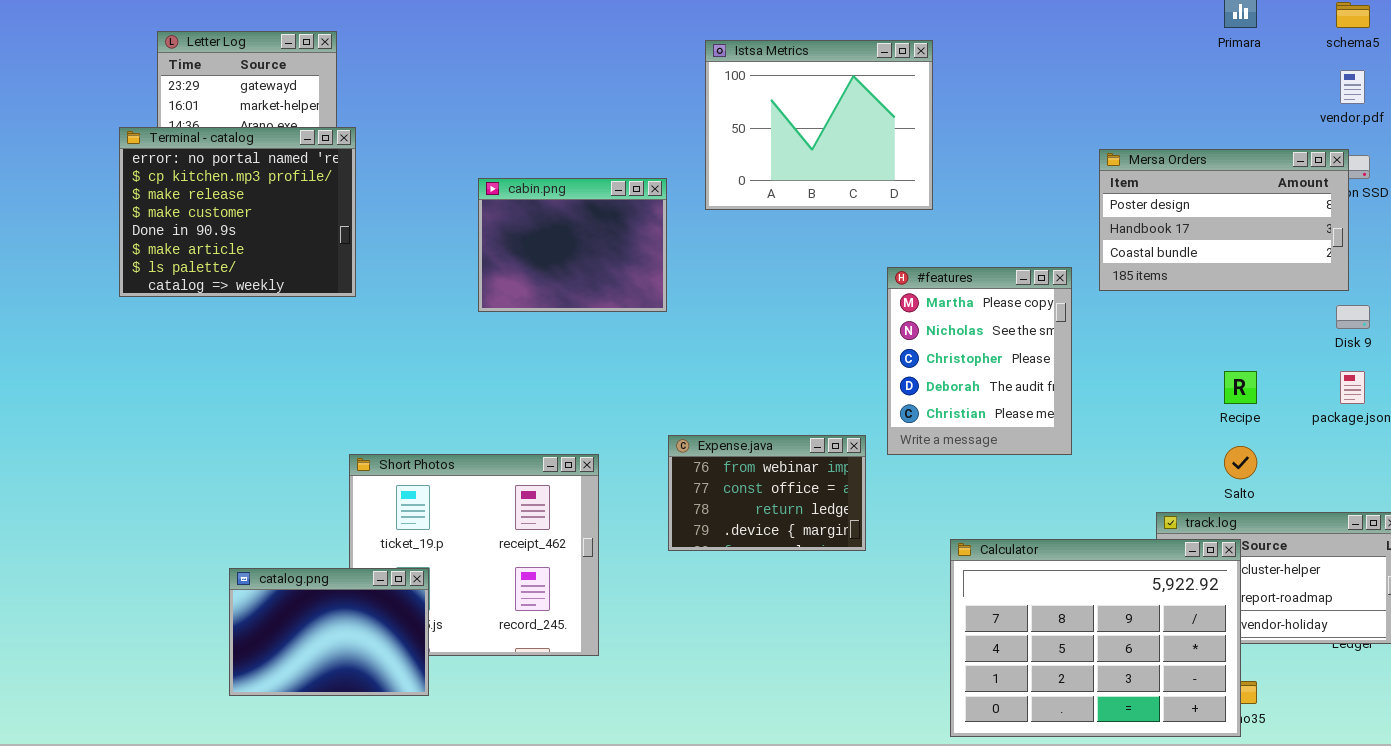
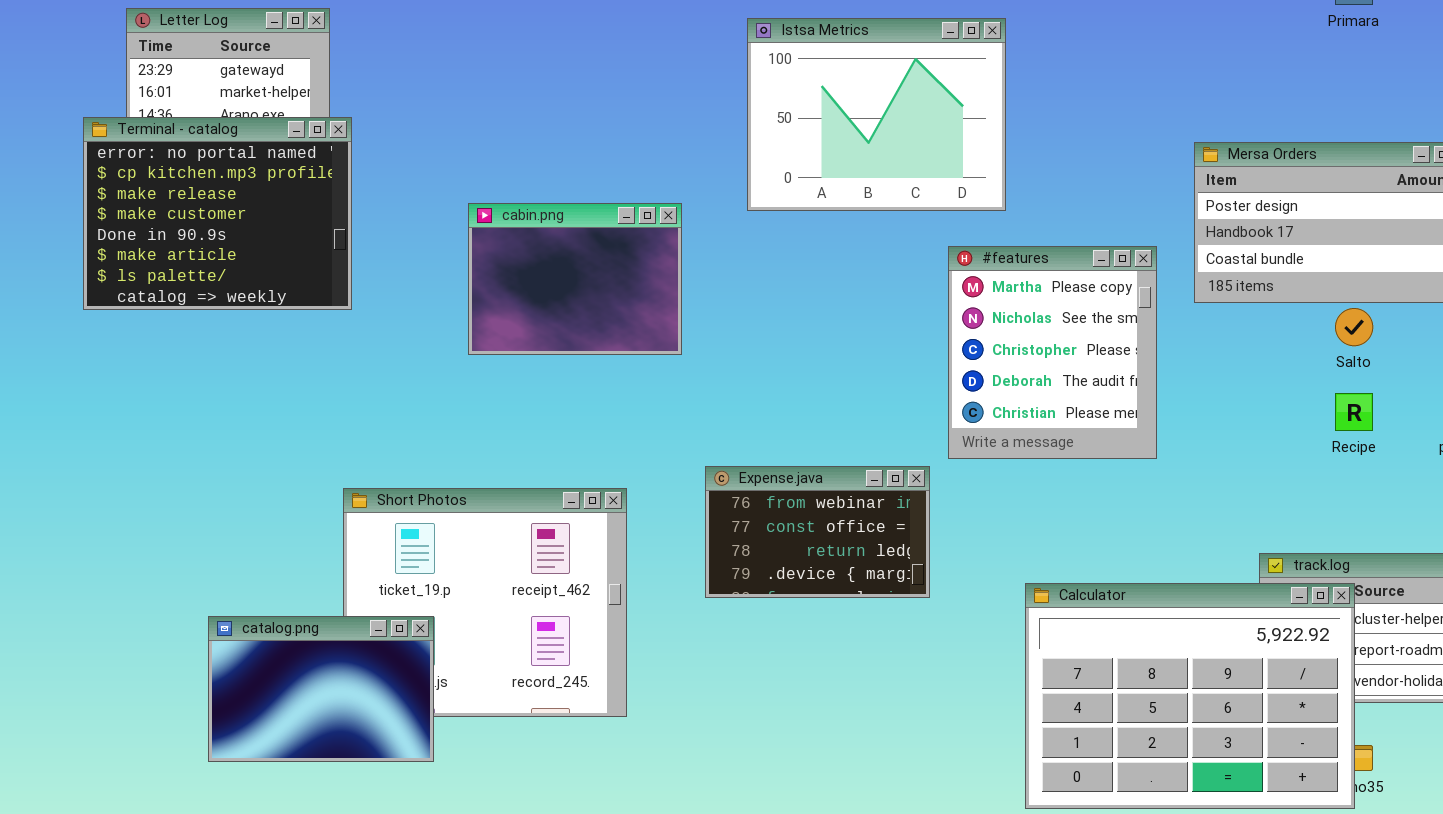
cabin.png: [478,178,667,312] -> [468,203,682,355], moved
#features: [887,267,1072,455] -> [948,246,1157,459], moved
Salto: [1224,446,1257,479] -> [1335,308,1373,346], moved

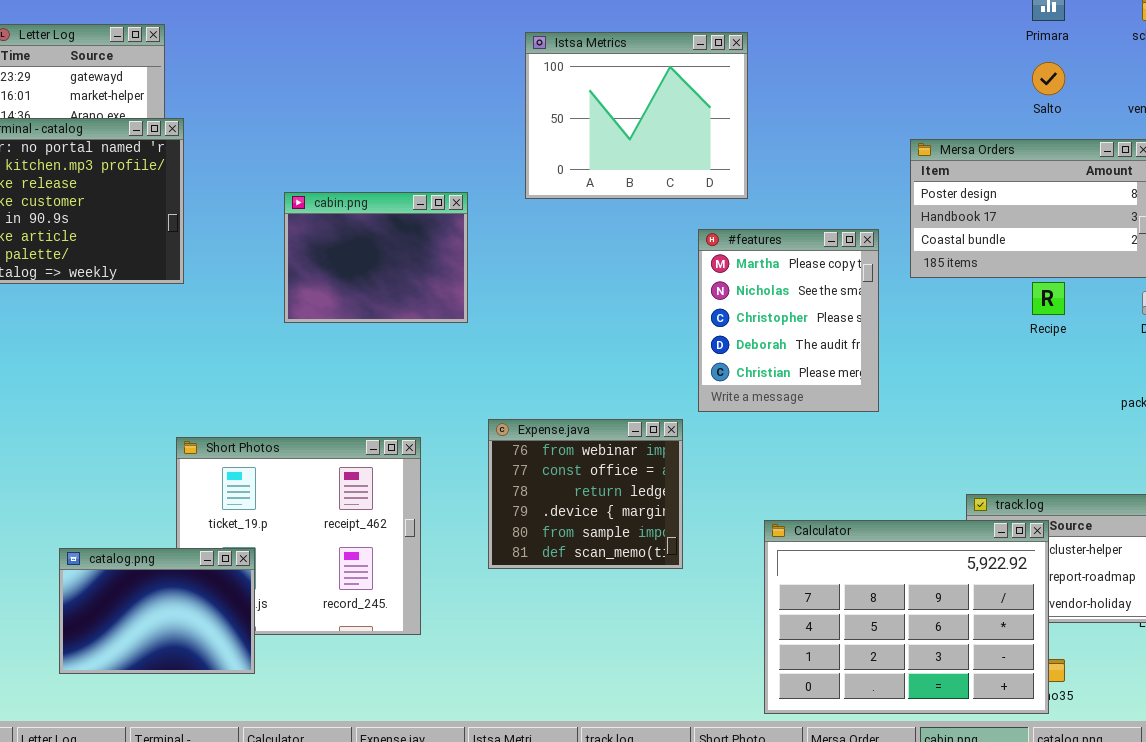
Salto: [1335,308,1373,346] -> [1032,62,1065,95], moved
Recipe: [1335,393,1373,431] -> [1032,282,1065,315], moved
Expense.java: [705,466,930,598] -> [488,419,683,569], resized

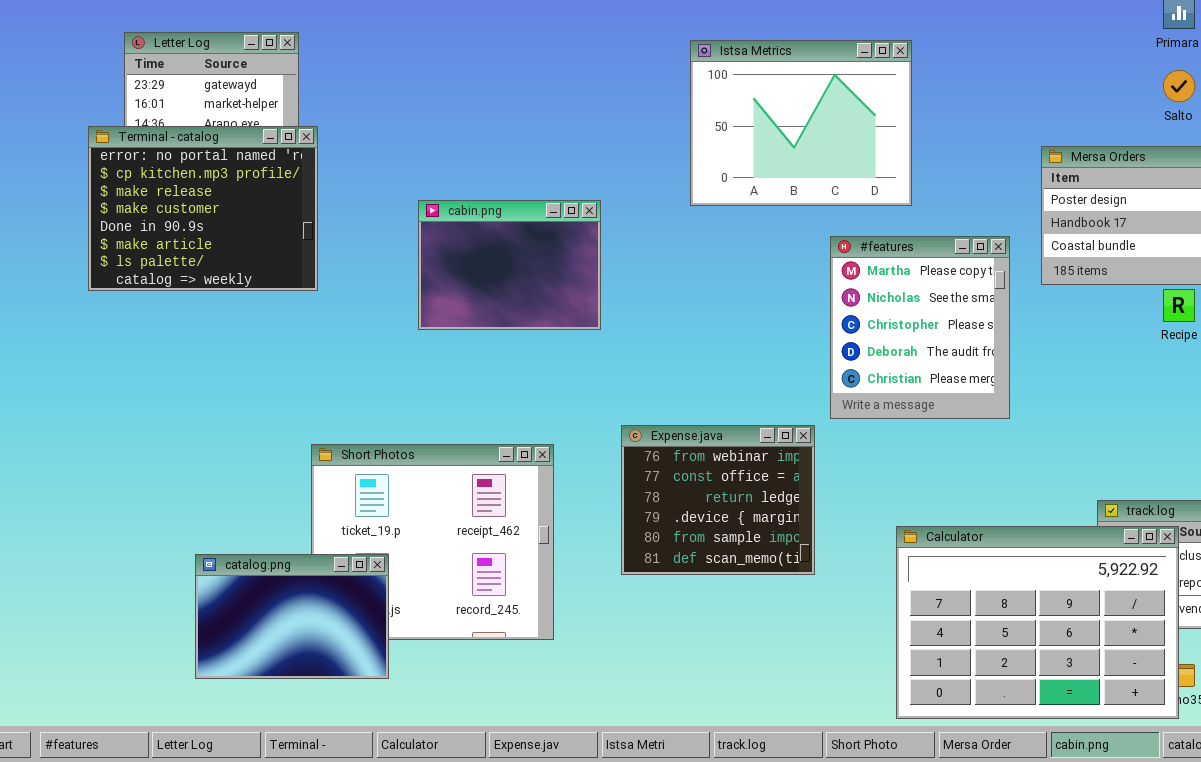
Istsa Metrics: [525,32,748,199] -> [690,40,912,206], moved

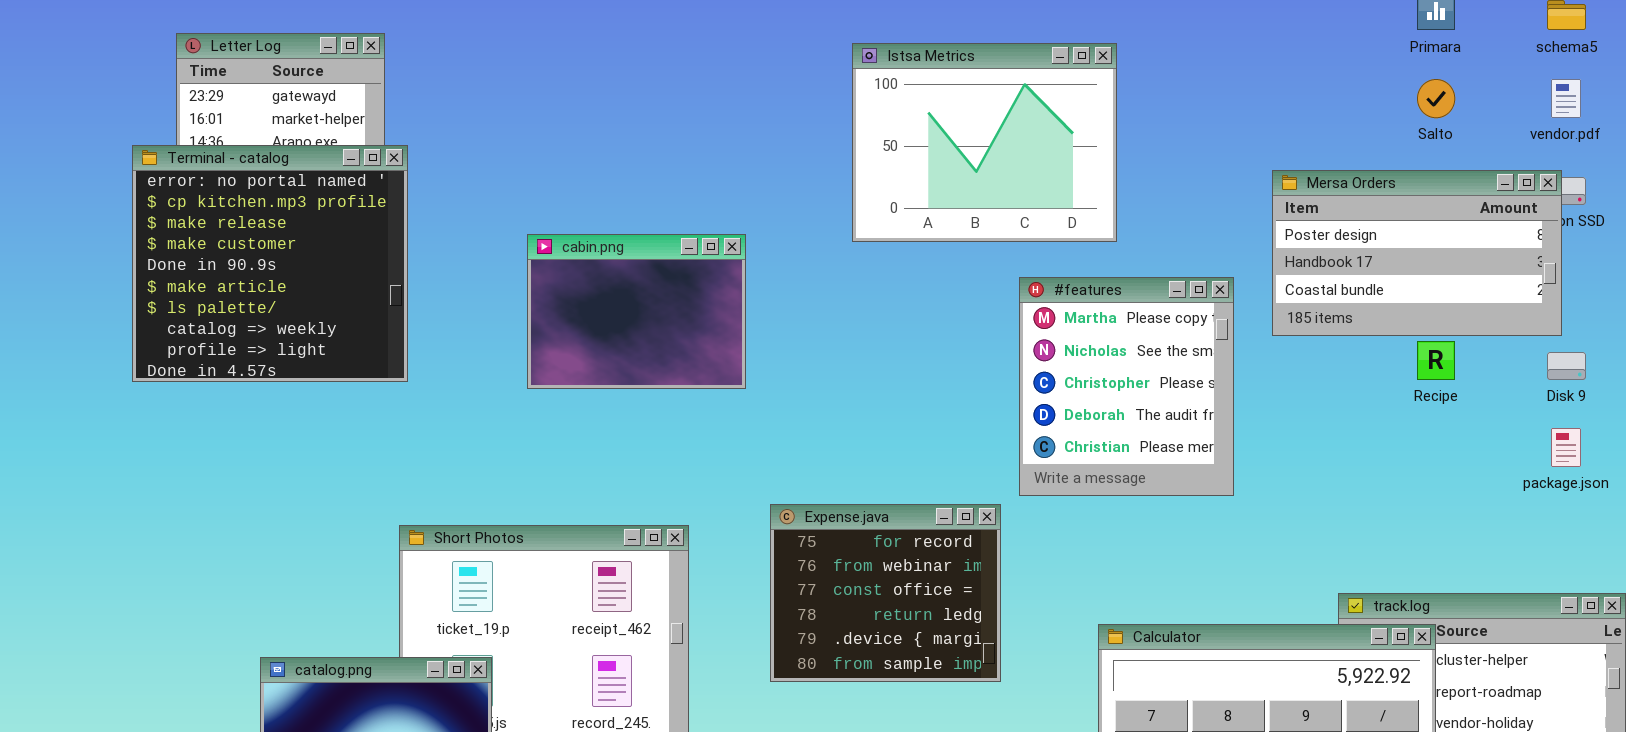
Terminal - catalog: [88,126,318,291] -> [132,145,408,382], resized
Expense.java: [621,425,815,575] -> [770,504,1001,682], scrolled up 1 row

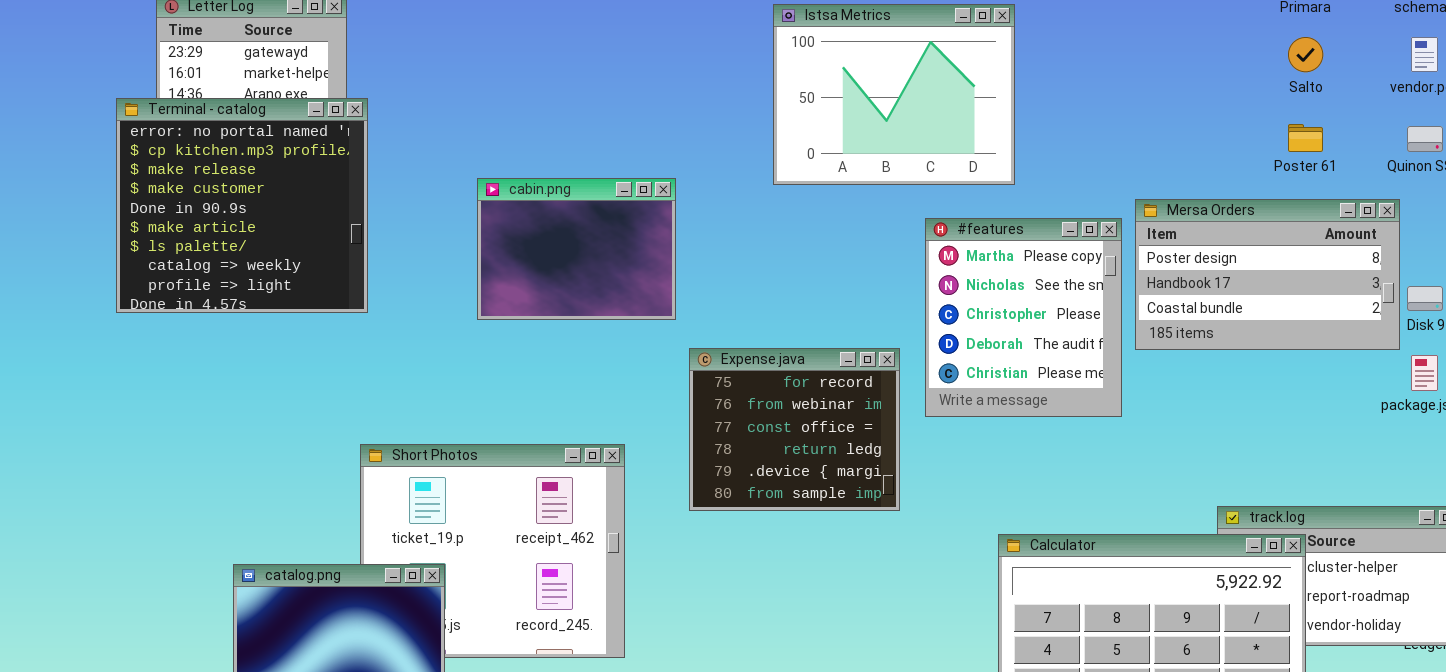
Mersa Orders: [1272,170,1562,336] -> [1135,199,1400,350], moved
Expense.java: [770,504,1001,682] -> [689,348,900,511], moved

